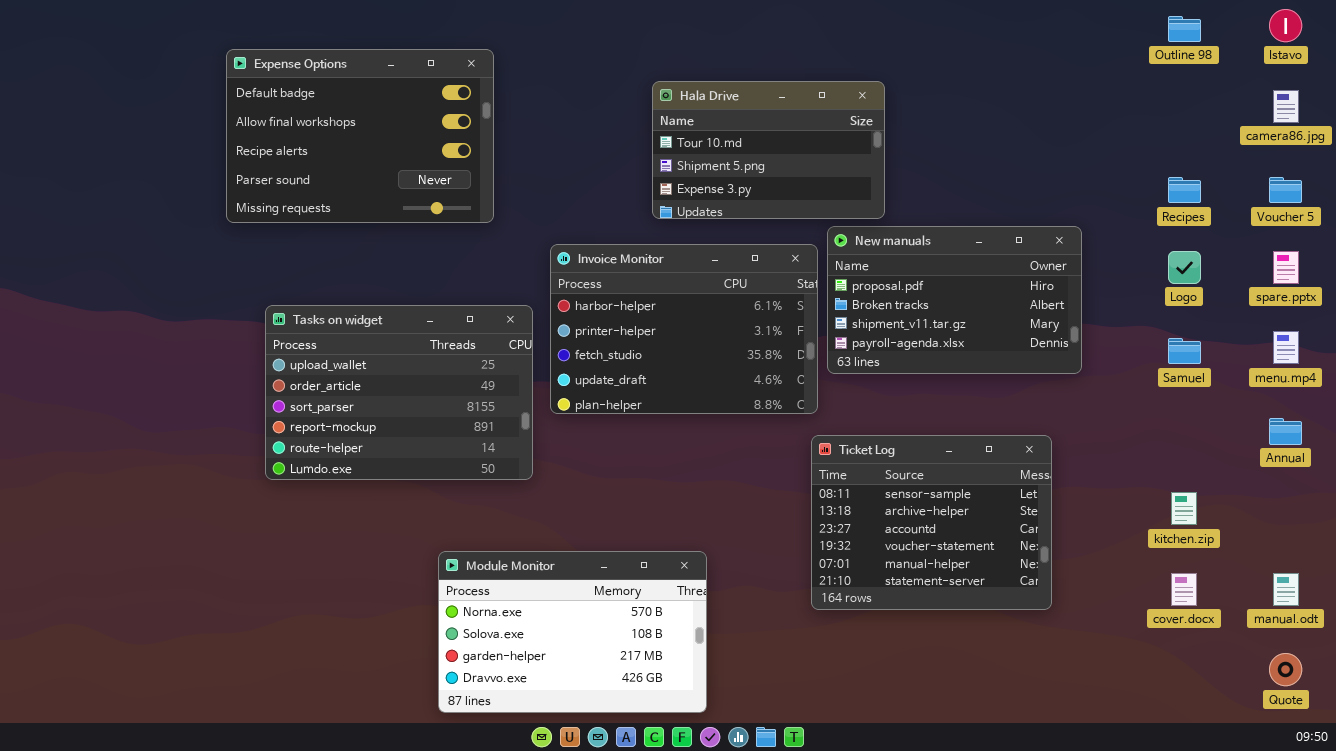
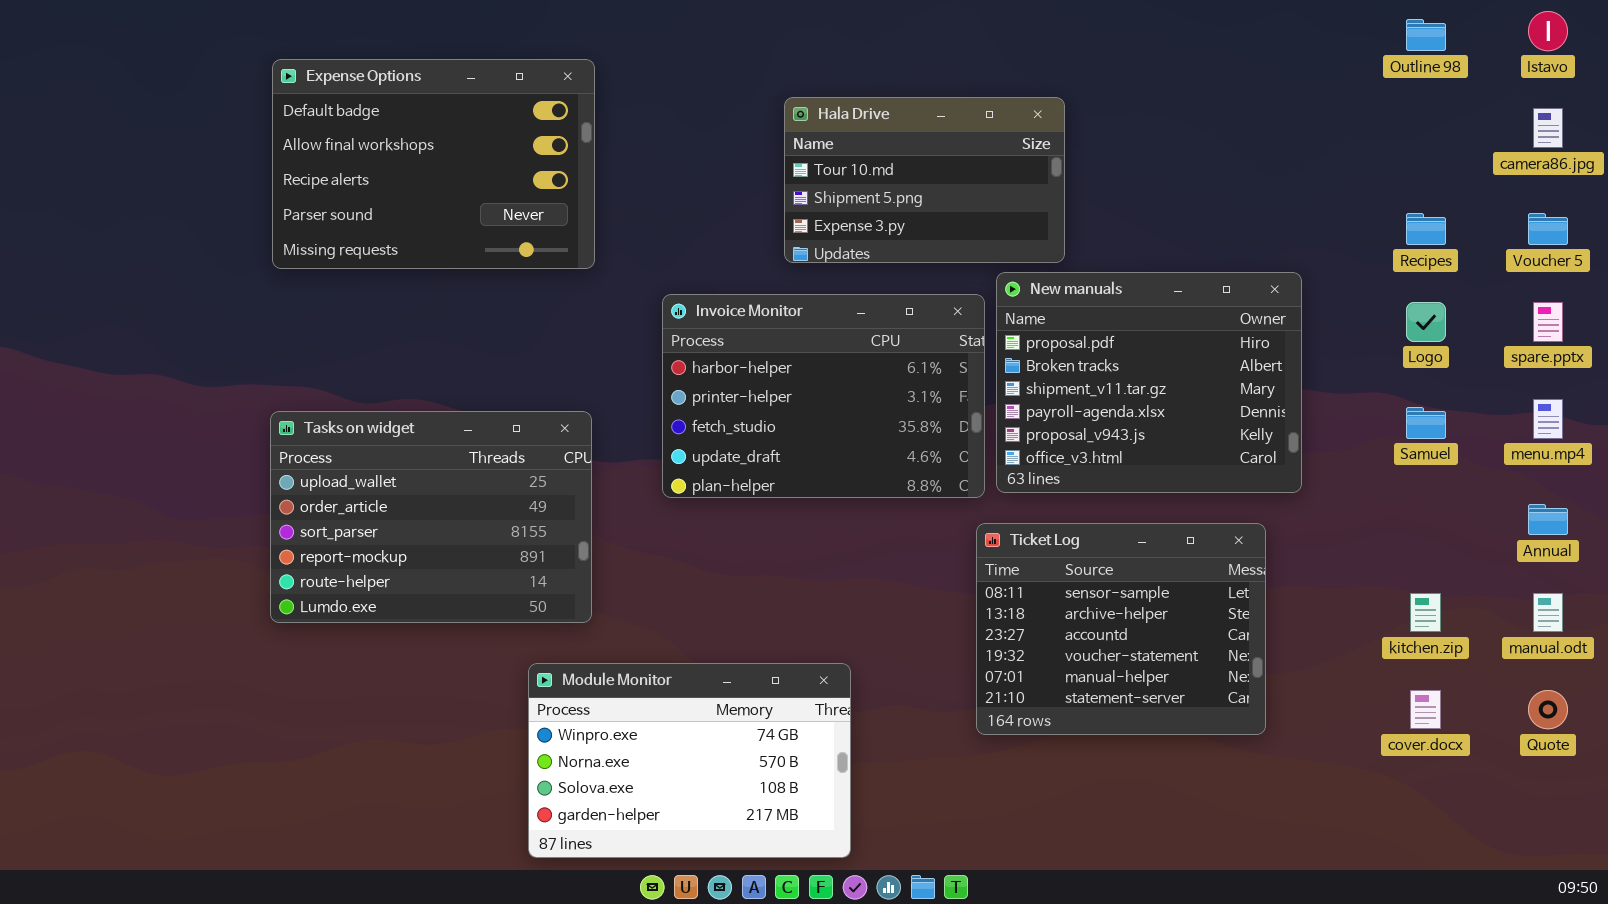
New manuals: [827,226,1082,374] -> [996,272,1302,493], resized
Tasks on widget: [265,305,533,480] -> [270,411,592,623], moved
Module Monitor: [438,551,707,713] -> [528,663,851,858], scrolled up 1 row
manual.odt: [1273,573,1299,606] -> [1533,593,1563,632], moved
Quote: [1269,653,1302,686] -> [1528,690,1568,729], moved

